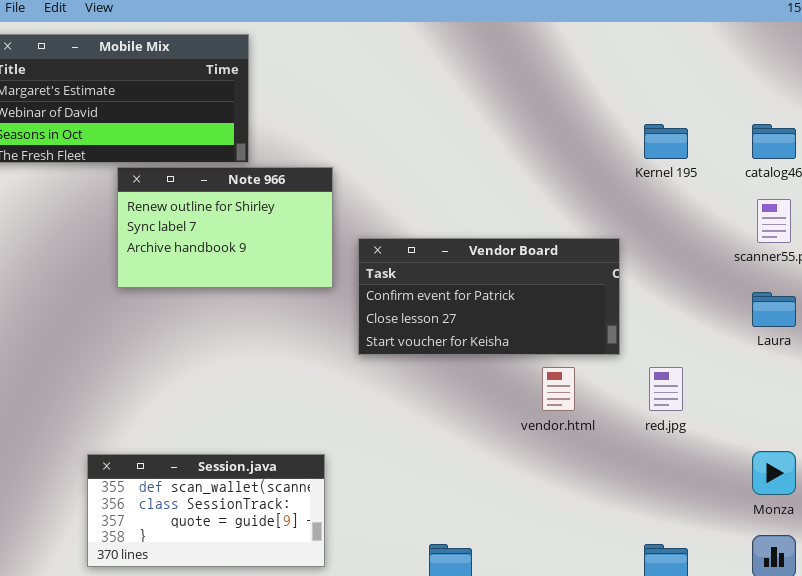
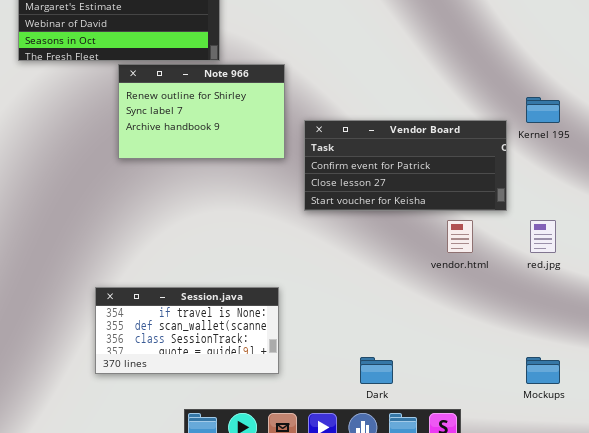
Kernel 195: [644,124,688,159] -> [526,97,560,123], moved
Session.java: [87,454,325,567] -> [95,287,279,374], scrolled up 1 row

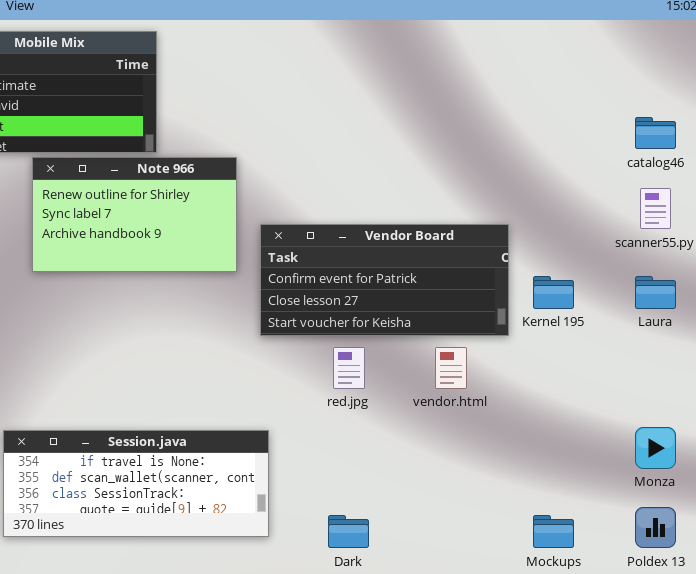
Kernel 195: [526,97,560,123] -> [533,276,574,309], moved
red.jpg: [530,220,556,253] -> [333,347,365,389], moved
Session.java: [95,287,279,374] -> [3,430,269,537], resized

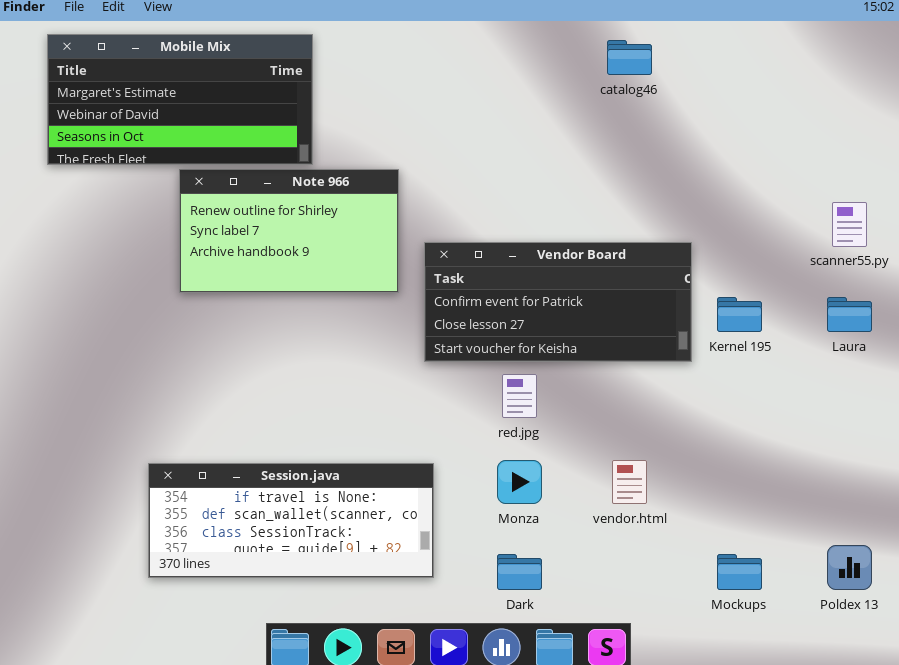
catalog46: [635,117,676,149] -> [607,40,652,75], moved
vendor.html: [435,347,467,389] -> [612,460,647,504], moved
Monza: [635,427,676,469] -> [497,460,542,504], moved

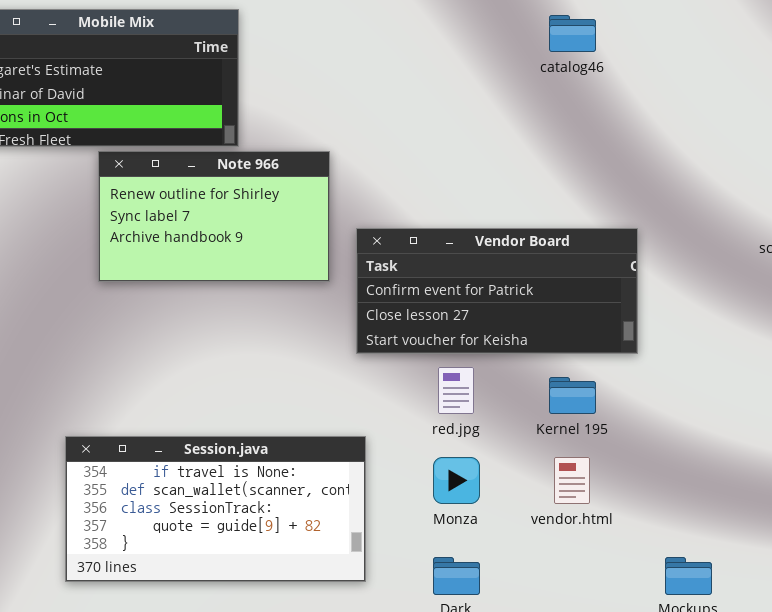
Kernel 195: [717,297,762,332] -> [549,377,596,414], moved
Session.java: [148,463,434,578] -> [65,436,366,582], resized

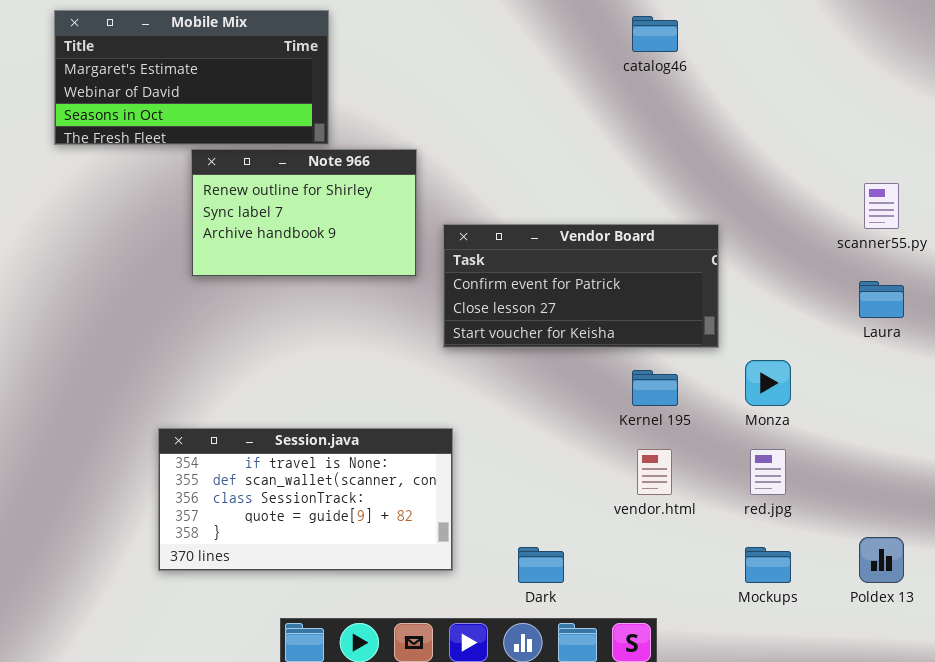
red.jpg: [438,367,474,414] -> [750,449,786,495], moved
Monza: [433,457,480,504] -> [745,360,791,406], moved

